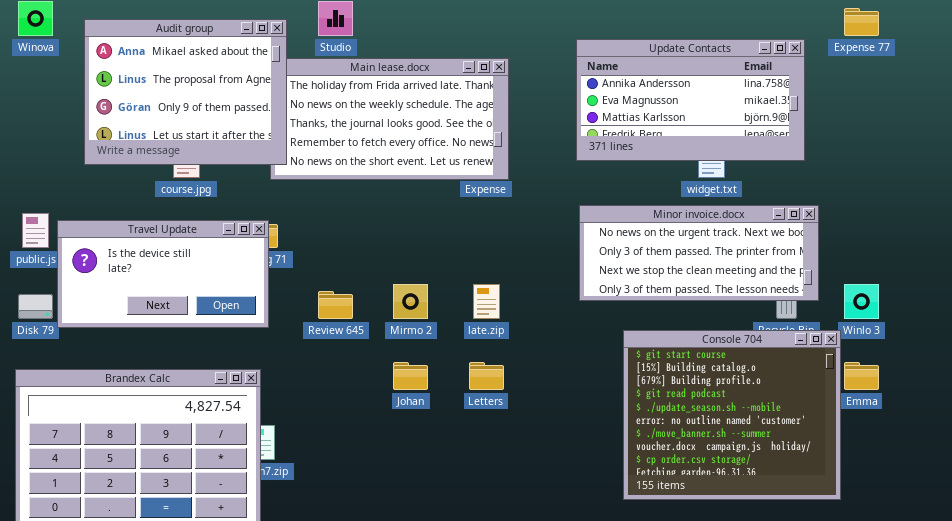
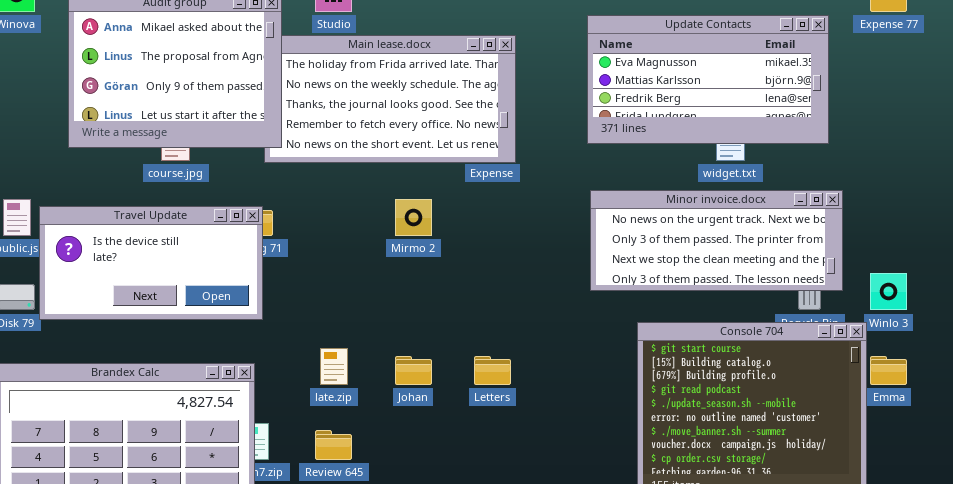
Update Contacts: [576,39,805,161] -> [587,15,829,144], scrolled down 1 row
Mirmo 2: [393,284,428,319] -> [395,199,432,236], moved
late.zip: [473,284,500,319] -> [320,348,348,385], moved
Review 645: [318,291,353,319] -> [315,430,352,460], moved

